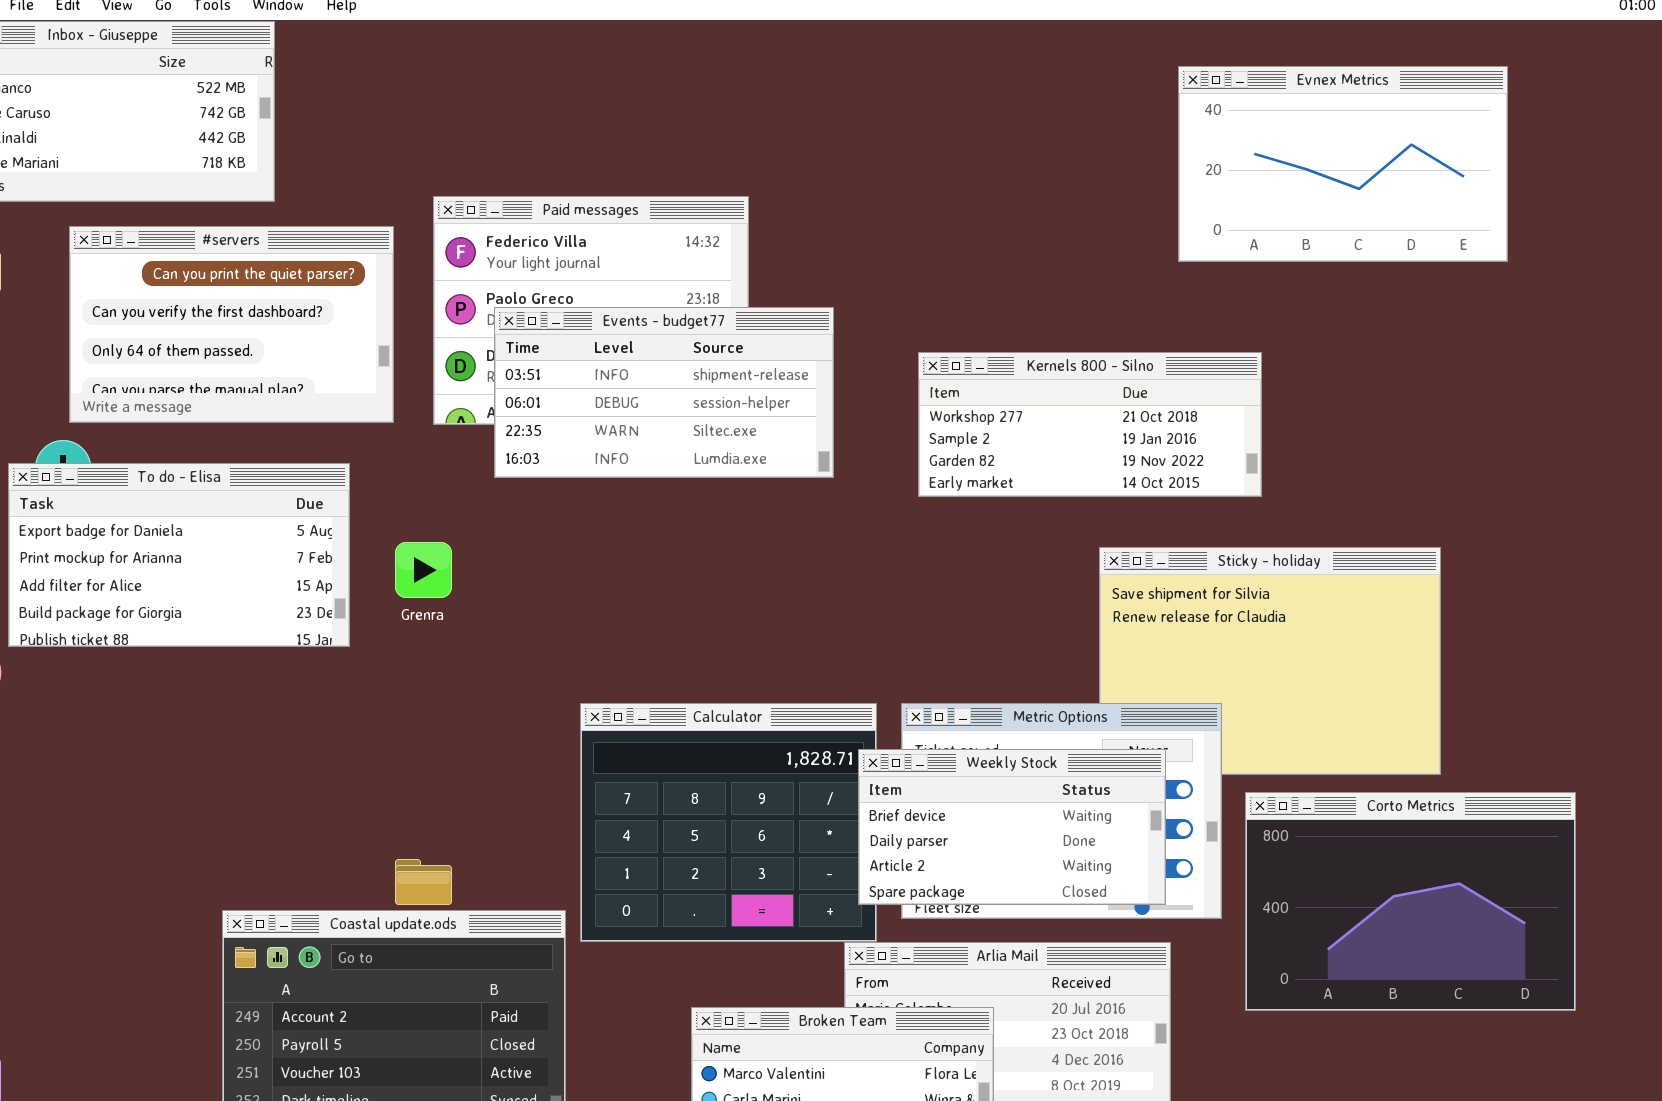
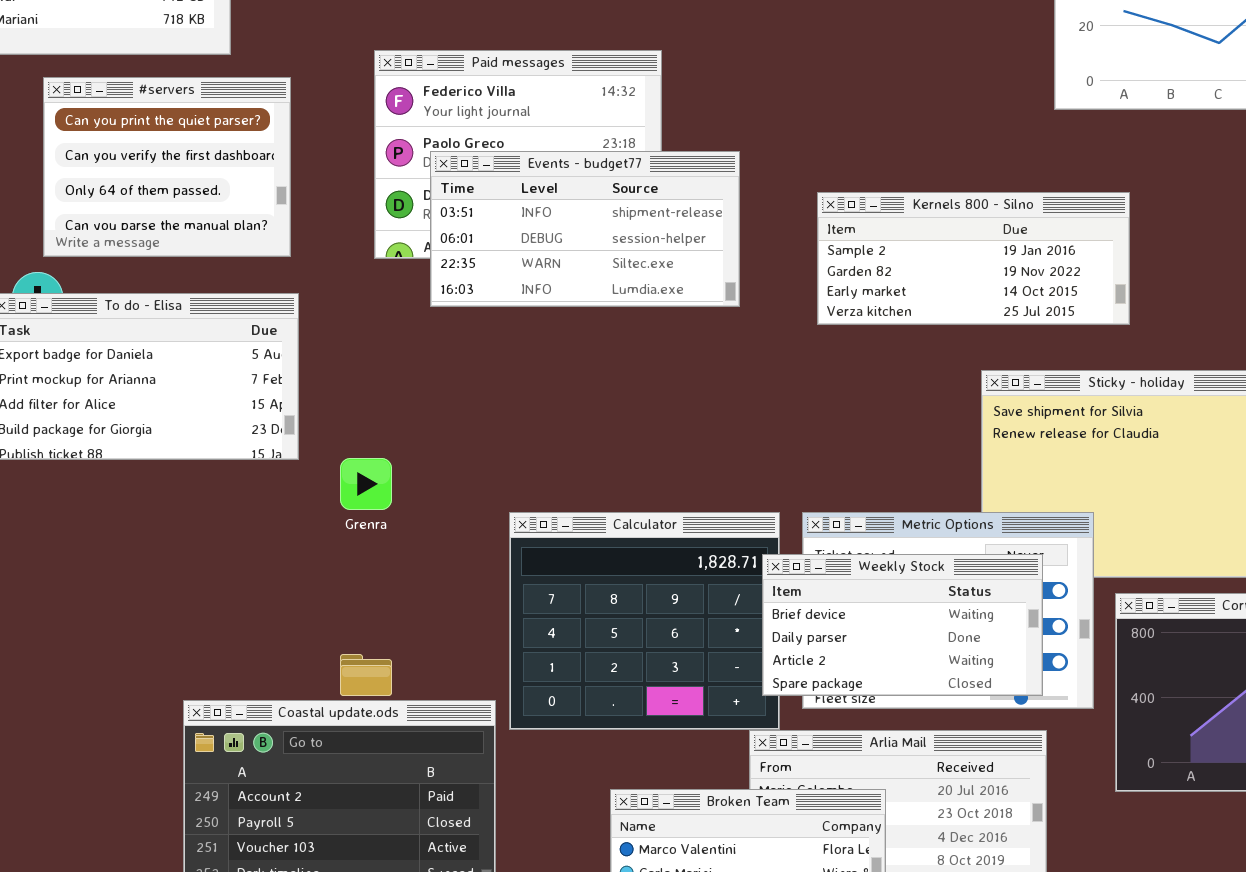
#servers: [69,226,394,423] -> [43,77,291,257], resized
Kernels 800 - Silno: [918,352,1262,497] -> [817,192,1130,325], scrolled down 1 row
Grenra: [395,542,452,598] -> [340,458,392,510], moved

